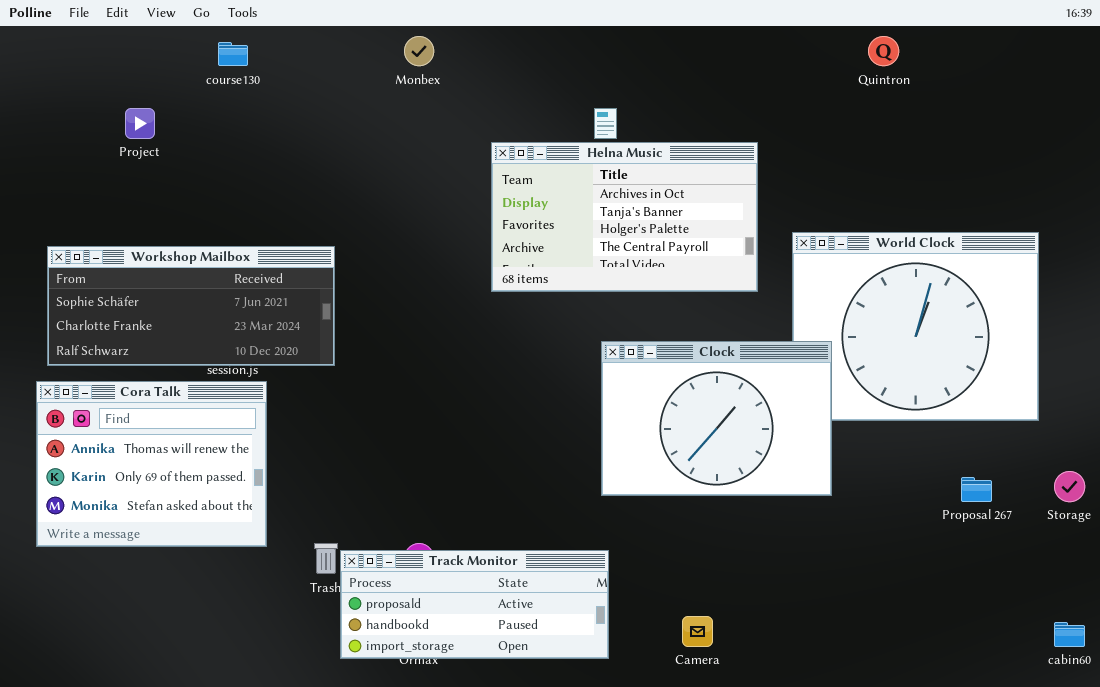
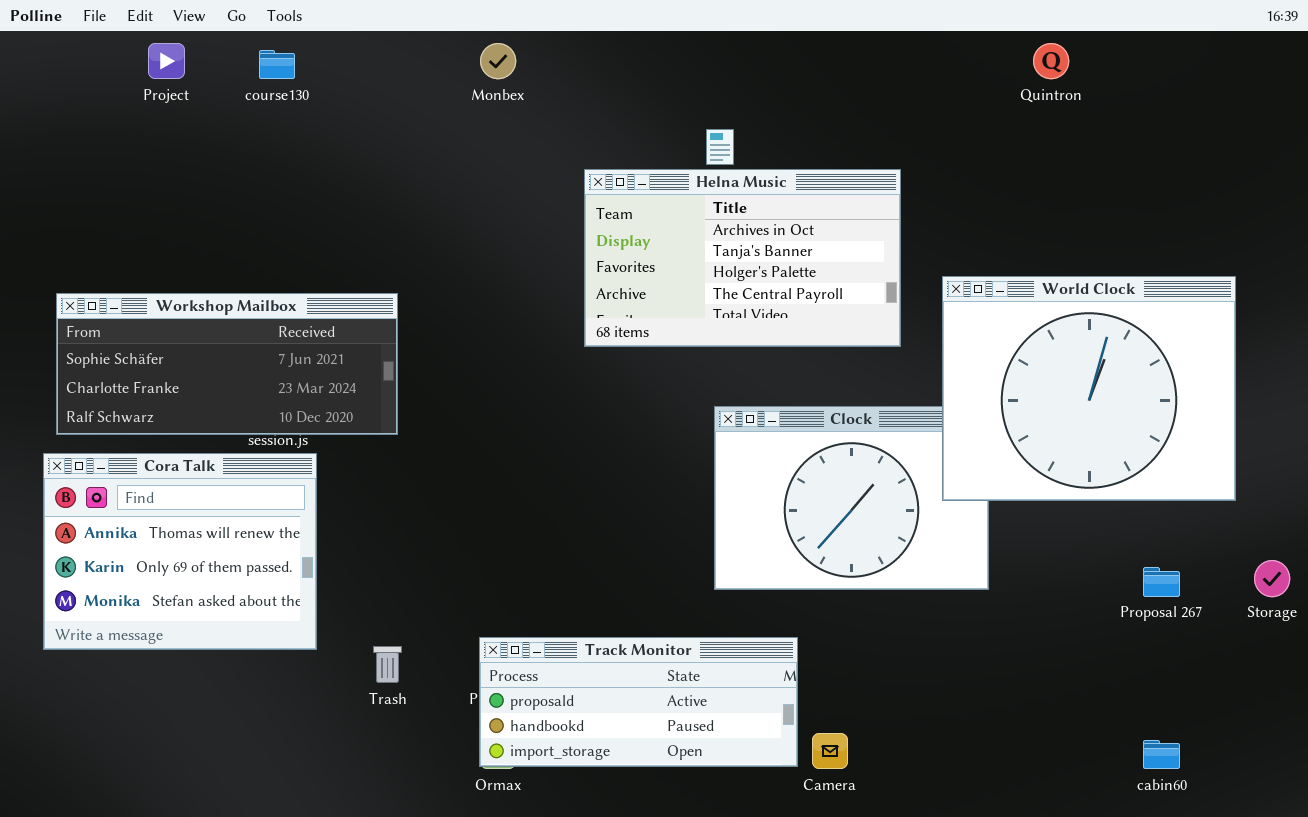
Project: [125,108,155,139] -> [148,43,185,79], moved
World Clock: [792,232,1039,421] -> [942,276,1236,501], raised
Track Monitor: [340,550,609,659] -> [479,637,798,767], moved
cabin60: [1054,622,1085,647] -> [1143,740,1180,769], moved

